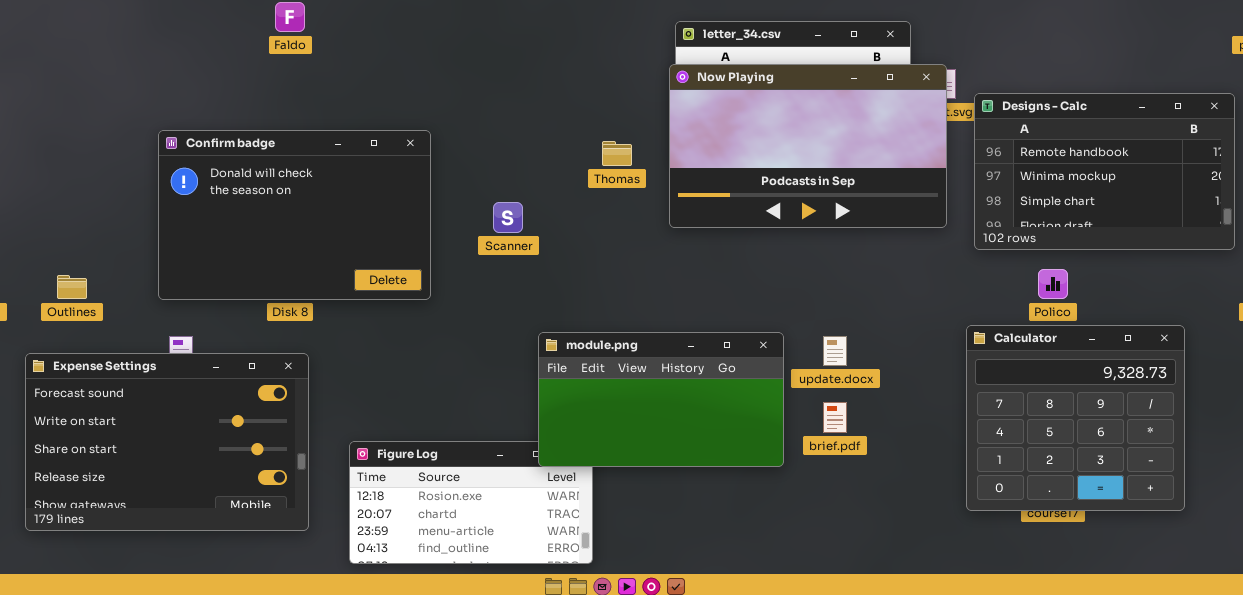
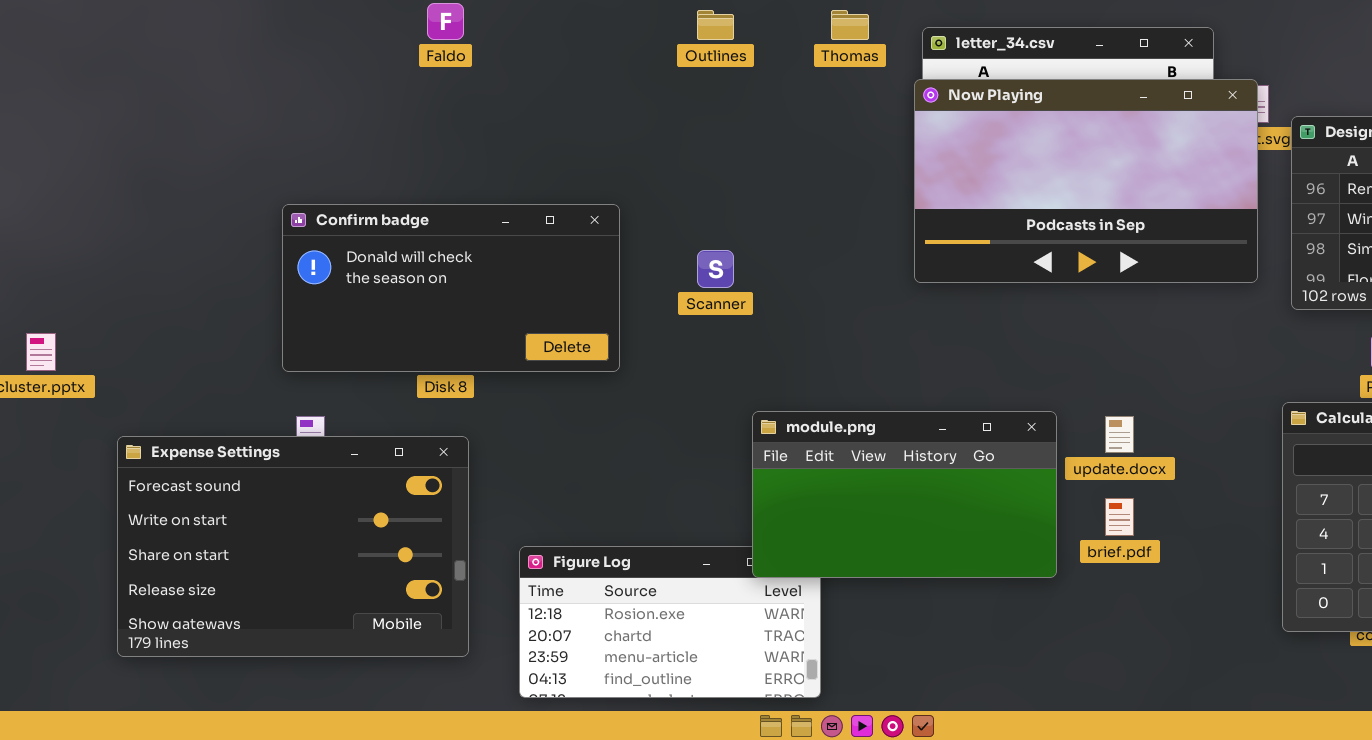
Confirm badge: [158,130,431,300] -> [282,204,620,372], resized
Thomas: [602,141,632,166] -> [831,10,869,40], moved
Outlines: [57,275,87,299] -> [697,10,734,40], moved

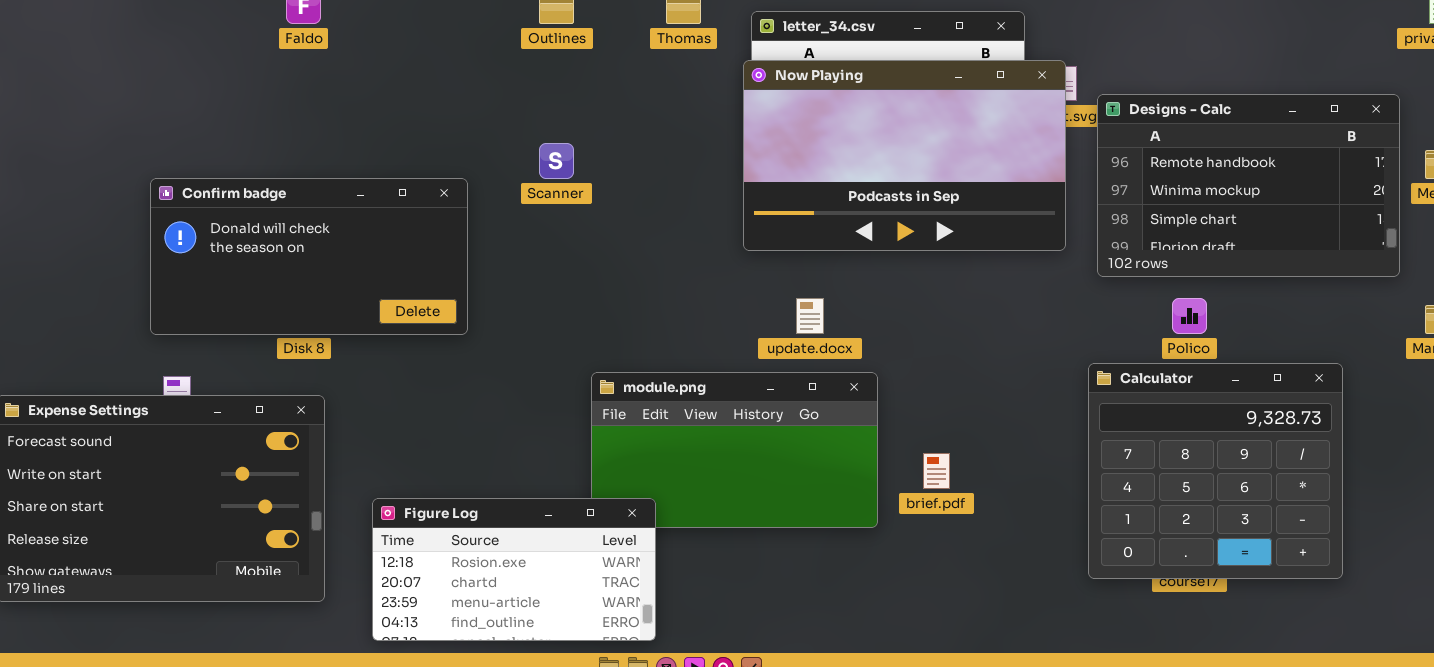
Scanner: [697,250,734,288] -> [539,143,574,179], moved
update.docx: [1105,416,1134,453] -> [796,298,824,334], moved
Figure Log: [519,546,821,698] -> [372,498,656,641], raised

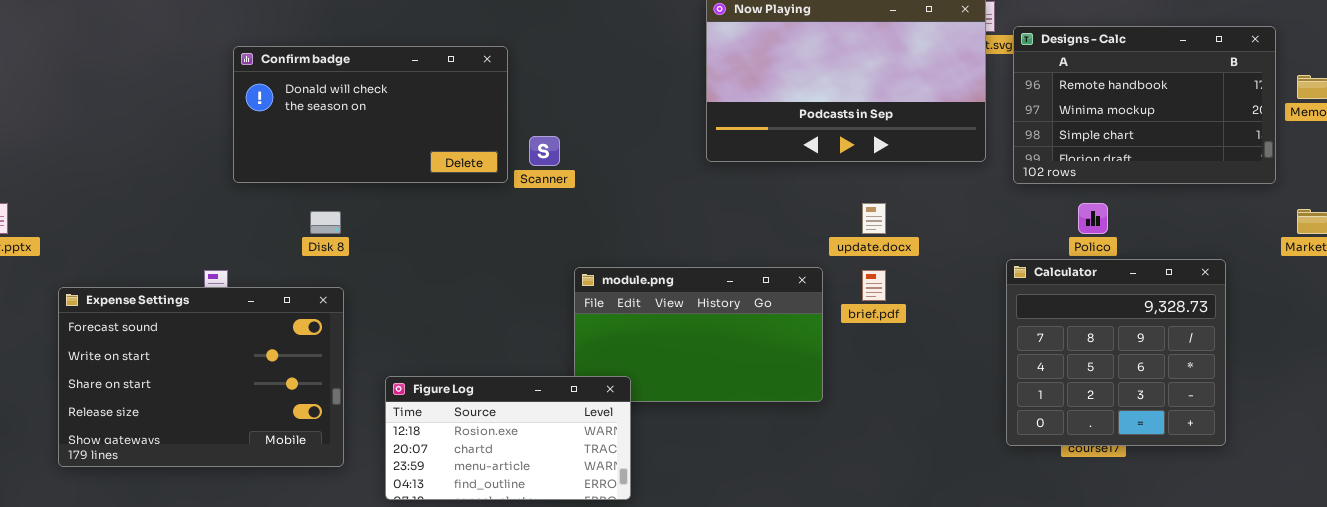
Scanner: [539,143,574,179] -> [529,136,560,166], moved
Confirm badge: [150,178,468,335] -> [233,46,508,183], moved
update.docx: [796,298,824,334] -> [862,203,886,234], moved
brief.pdf: [923,453,950,489] -> [862,270,886,301], moved

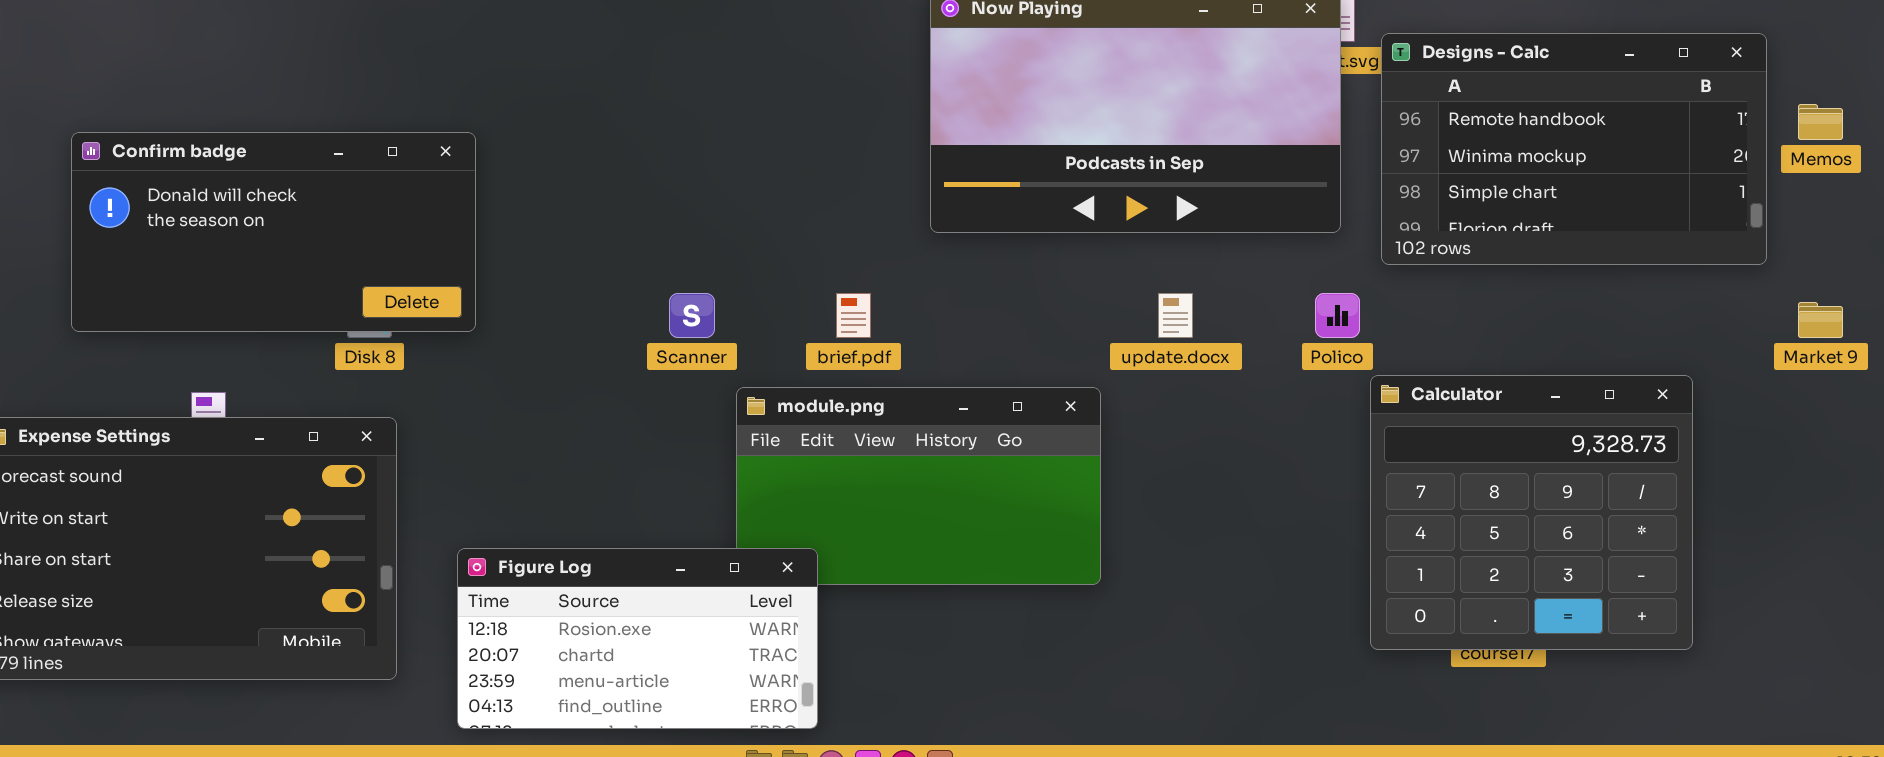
Confirm badge: [233,46,508,183] -> [71,132,476,332], moved
Scanner: [529,136,560,166] -> [669,293,715,338], moved
Polico: [1078,203,1108,234] -> [1315,293,1360,338], moved
brief.pdf: [862,270,886,301] -> [836,293,871,338], moved

